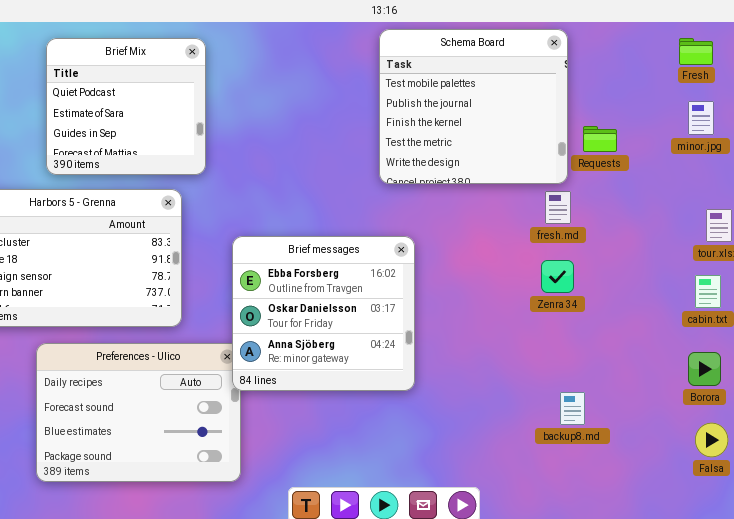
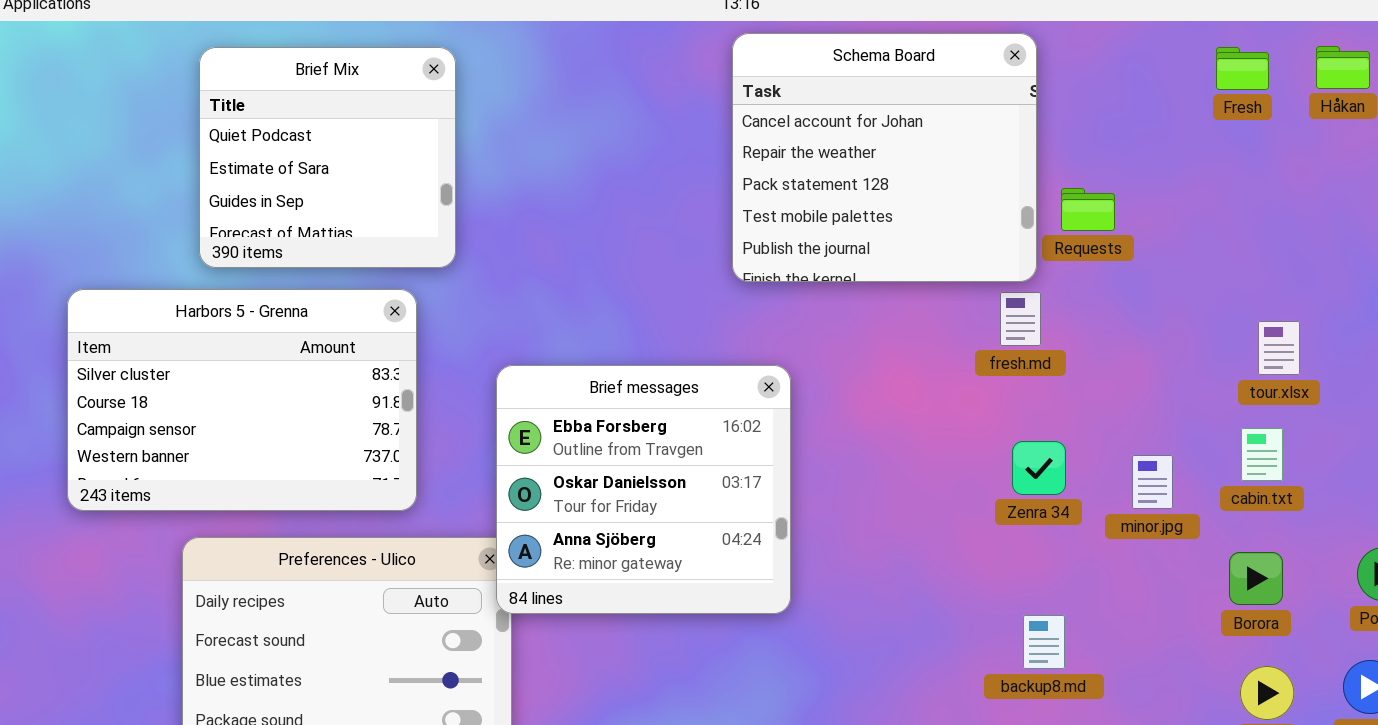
Schema Board: [379,29,568,184] -> [732,33,1037,282], scrolled up 3 rows
minor.jpg: [688,101,714,135] -> [1132,455,1173,509], moved
Zenra 34: [541,260,574,293] -> [1012,441,1066,495], moved

